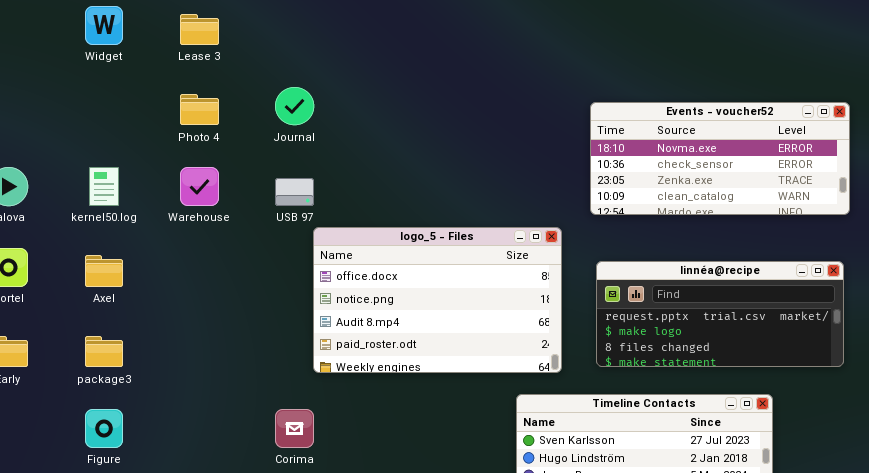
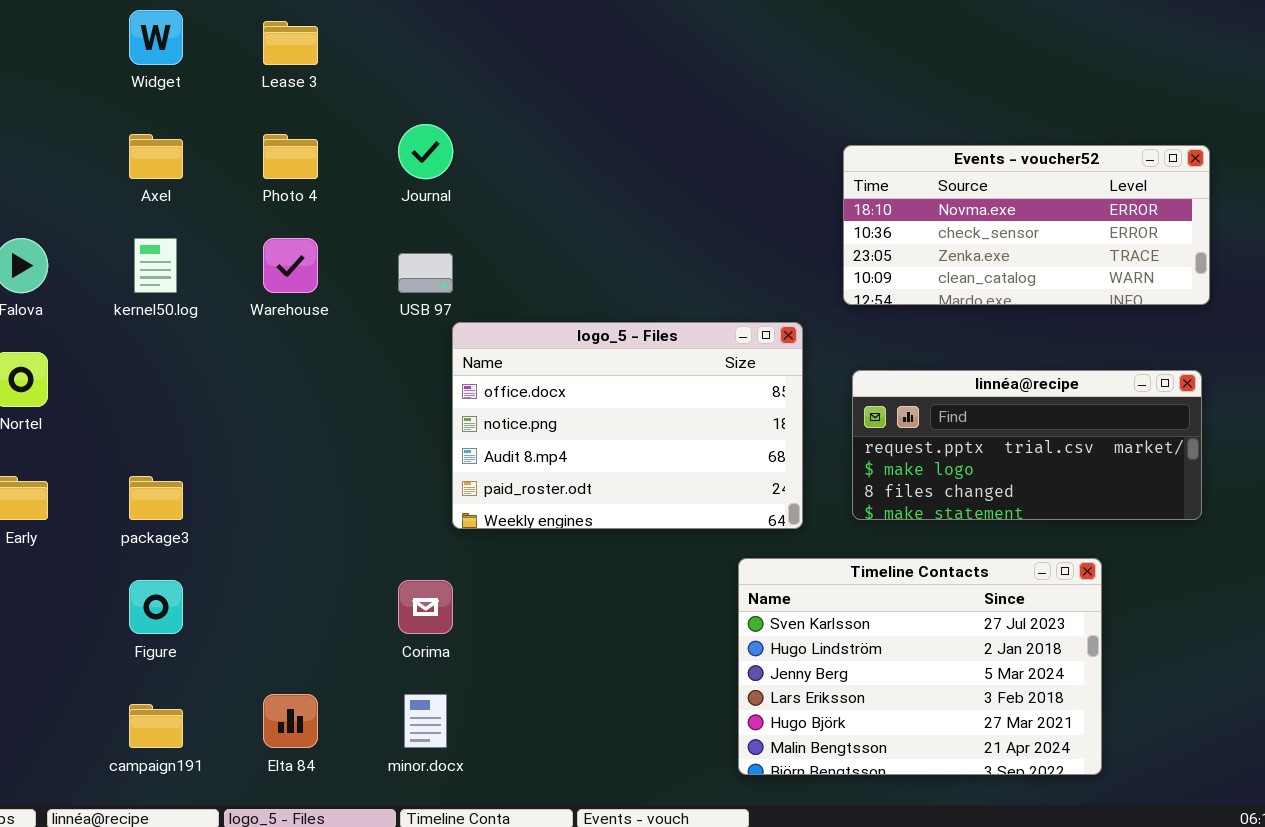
Axel: [85,255,123,287] -> [129,134,183,179], moved

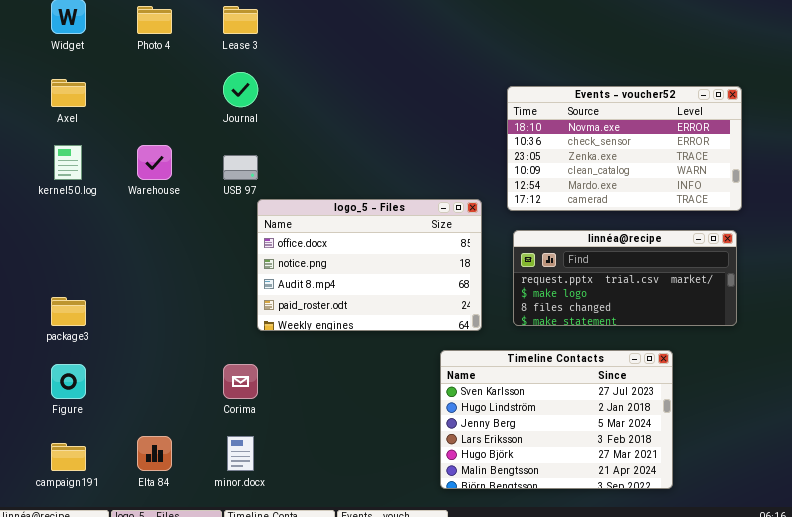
Lease 3: [263,21,318,65] -> [223,6,258,34], moved
Photo 4: [263,134,318,179] -> [137,6,172,34], moved
Events - voucher52: [843,145,1210,305] -> [507,86,742,211], resized

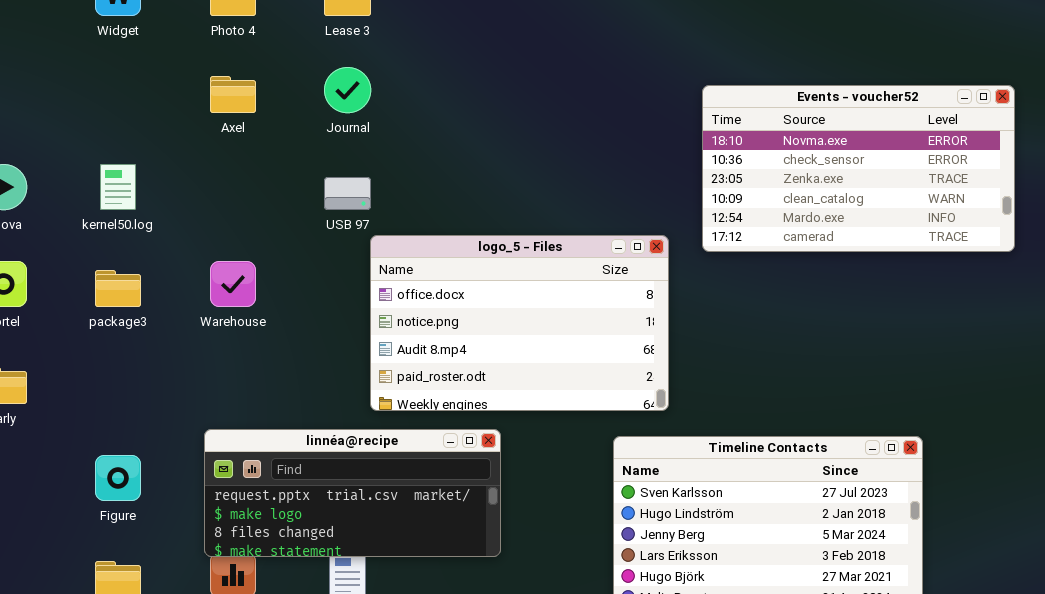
Axel: [51,79,86,107] -> [210,76,256,113], moved
Warehouse: [137,145,172,180] -> [210,261,256,307], moved
linnéa@recipe: [513,230,737,326] -> [204,429,501,557], moved
package3: [51,297,86,326] -> [95,270,141,307], moved

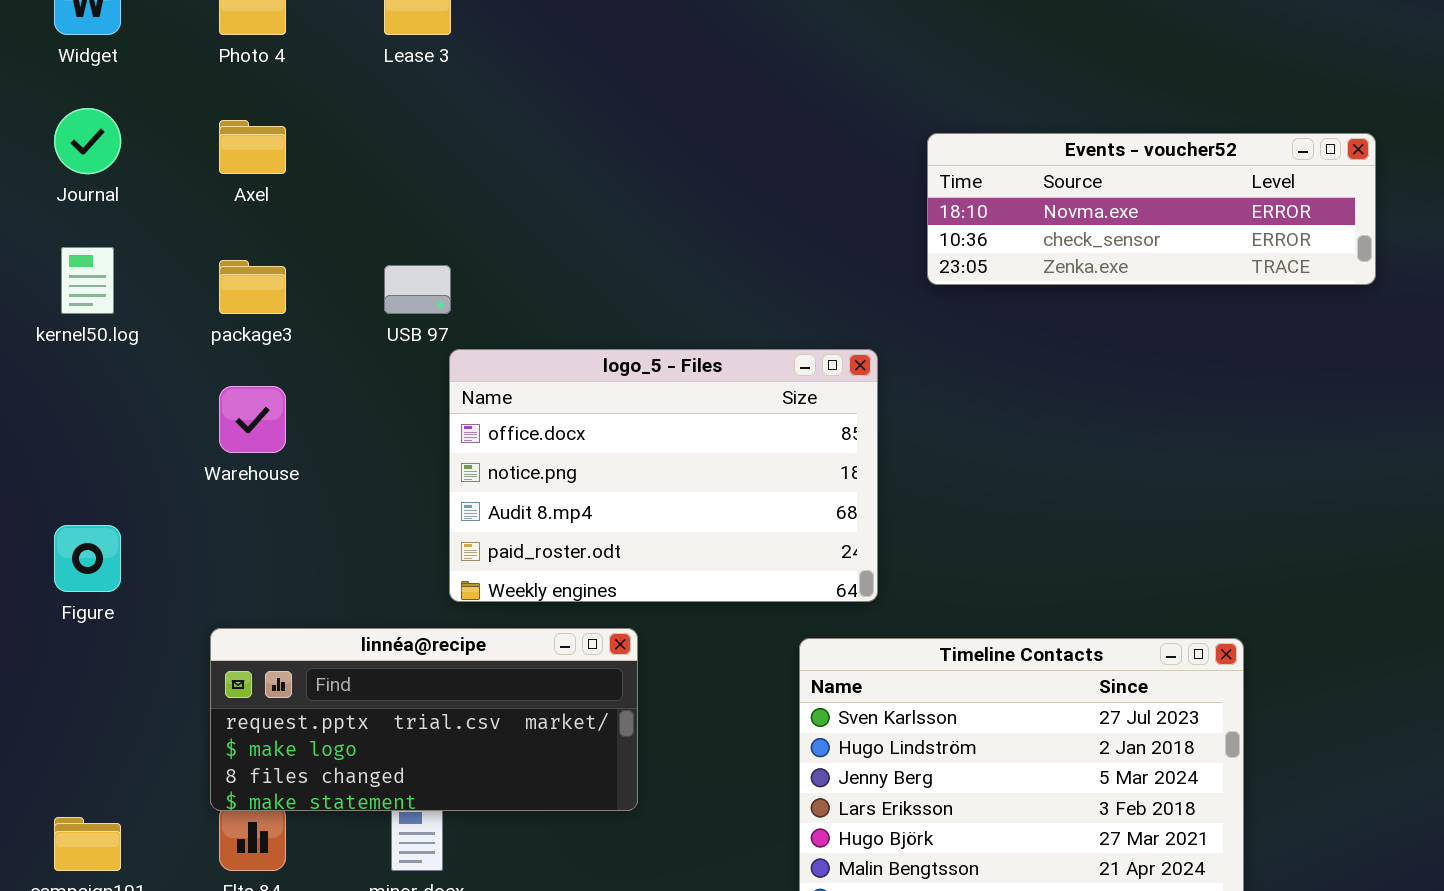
Journal: [324,67,371,113] -> [54,108,121,174], moved
Events - voucher52: [702,85,1015,252] -> [927,133,1376,285], resized
package3: [95,270,141,307] -> [219,260,286,314], moved
Figure: [95,455,141,501] -> [54,525,121,592], moved

